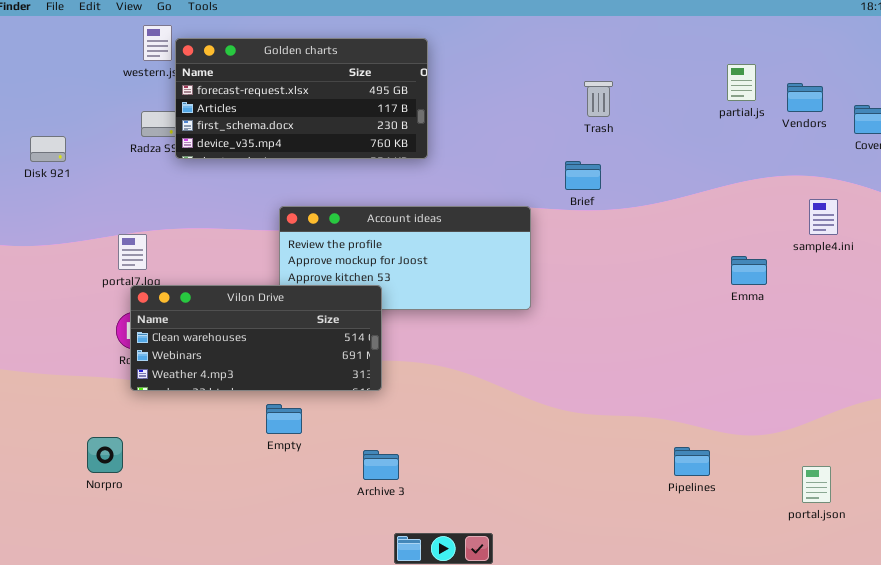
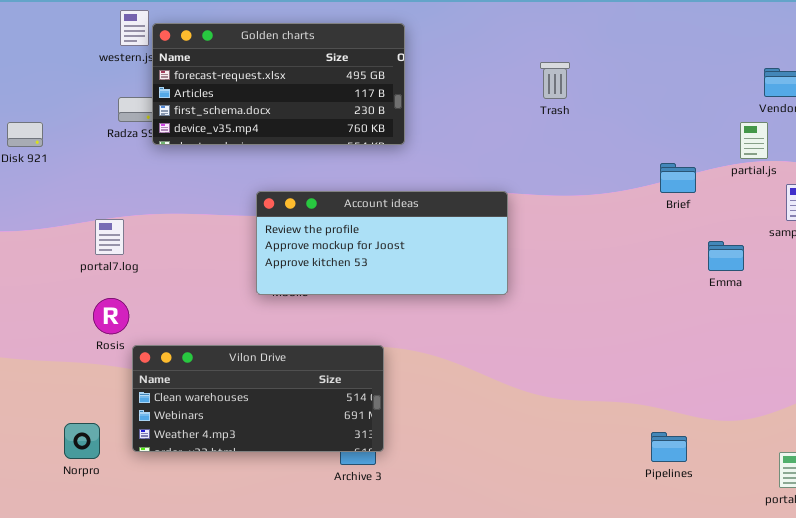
partial.js: [727,64,756,101] -> [740,122,768,159], moved
Trash: [584,81,613,117] -> [540,62,570,99], moved
Brief: [565,161,601,190] -> [660,163,696,193], moved
Vilon Drive: [130,285,382,391] -> [132,345,384,452], moved

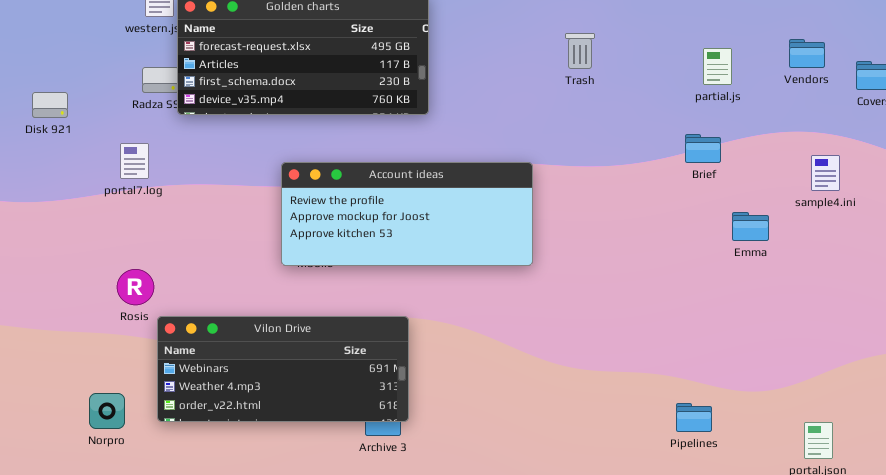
partial.js: [740,122,768,159] -> [703,48,732,85], moved
portal7.log: [95,219,124,255] -> [120,143,149,179], moved
Vilon Drive: [132,345,384,452] -> [157,316,409,422], scrolled down 1 row

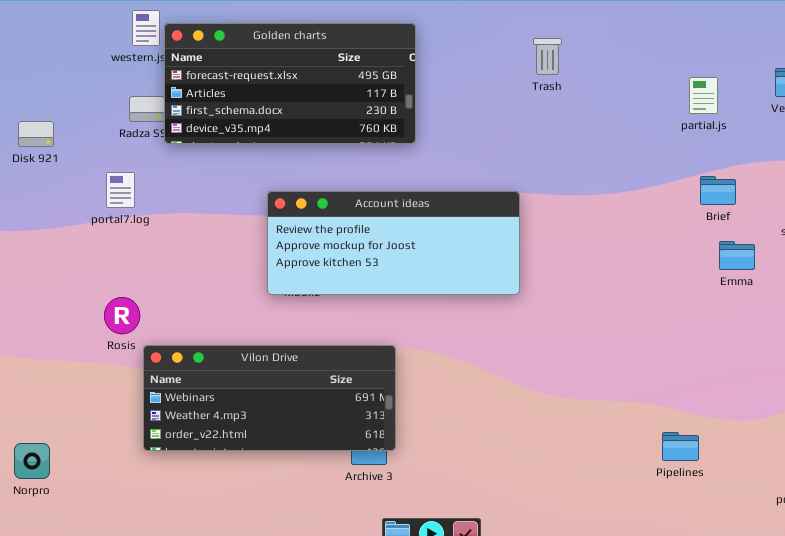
Trash: [565,33,595,69] -> [533,38,562,75], moved
Brief: [685,134,721,163] -> [700,176,736,205], moved
Norpro: [89,393,125,429] -> [14,443,50,479], moved

